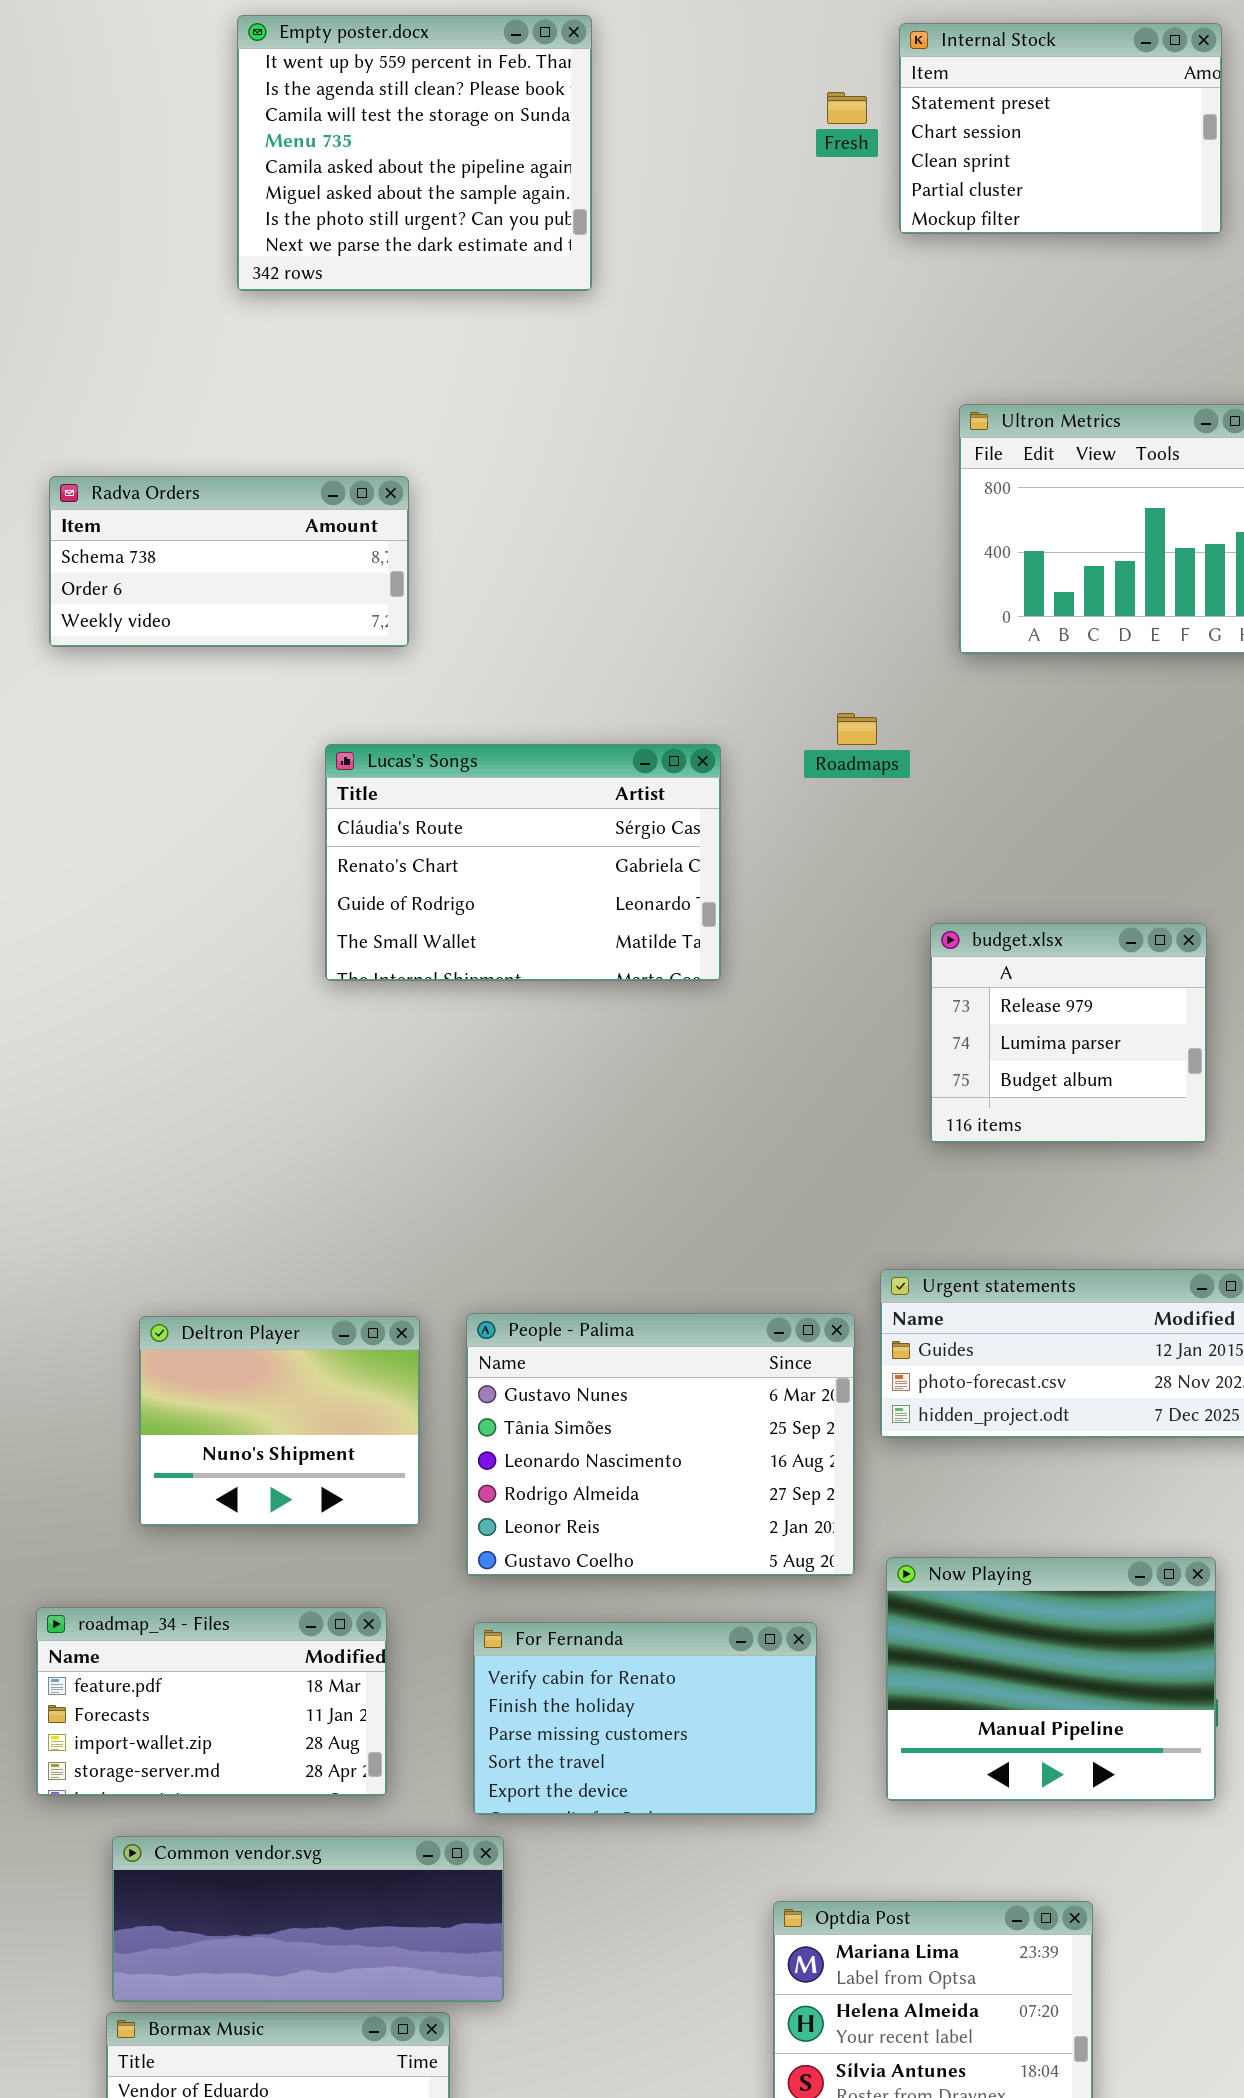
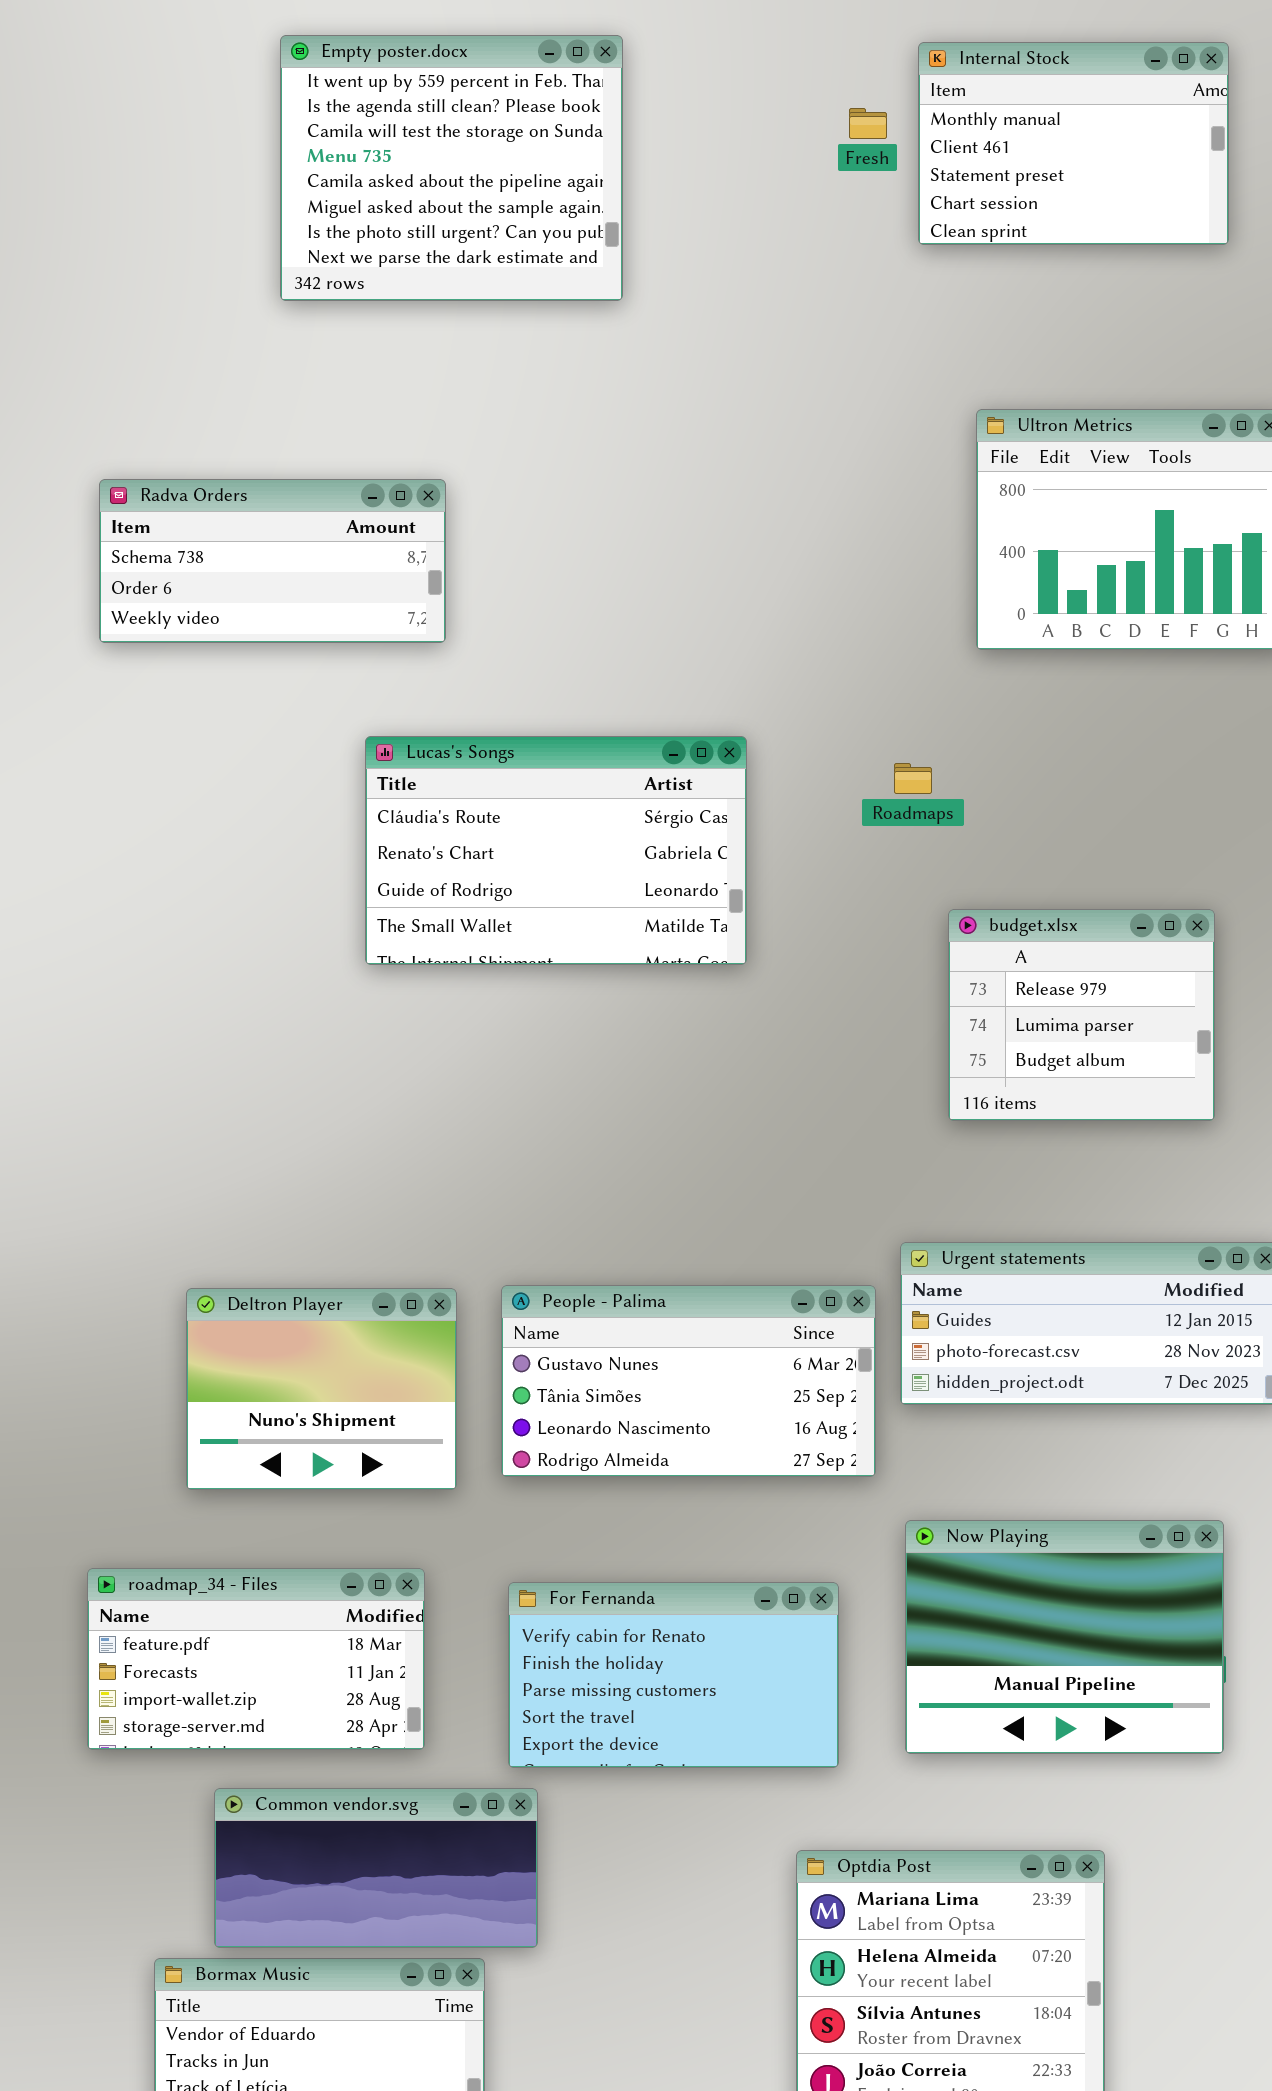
Internal Stock: [899,23,1222,234] -> [918,42,1229,245], scrolled up 2 rows
Roadmaps: [837,713,877,745] -> [894,763,932,794], moved
People - Palima: [466,1313,855,1576] -> [501,1285,876,1477], resized
Common vendor.svg: [112,1836,504,2002] -> [214,1788,538,1948], resized

